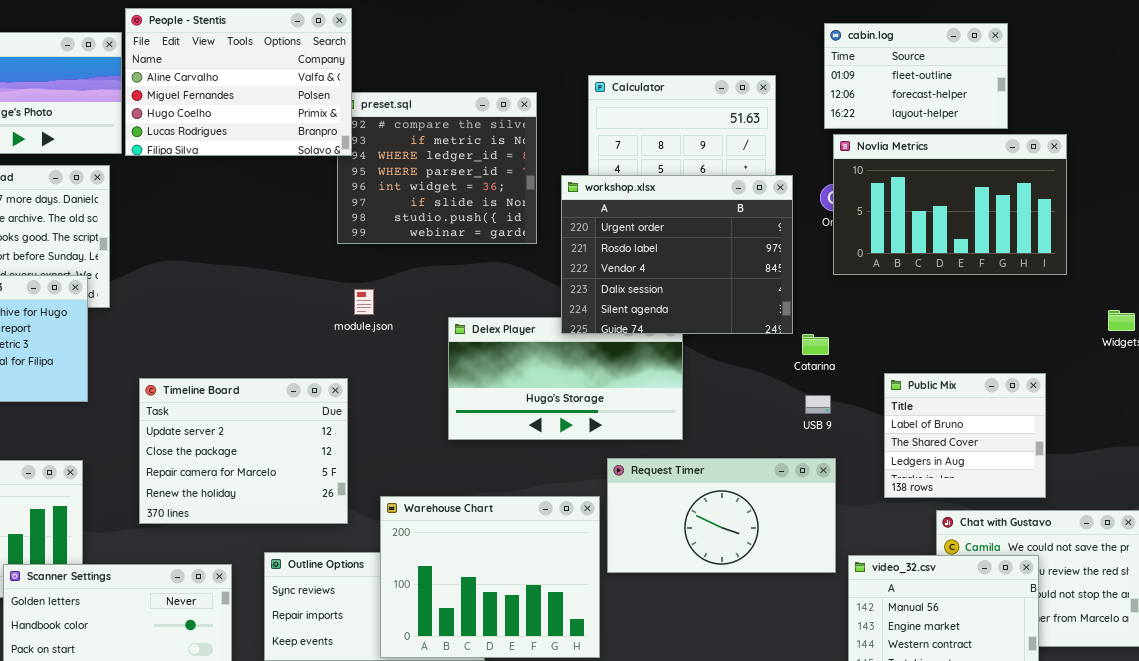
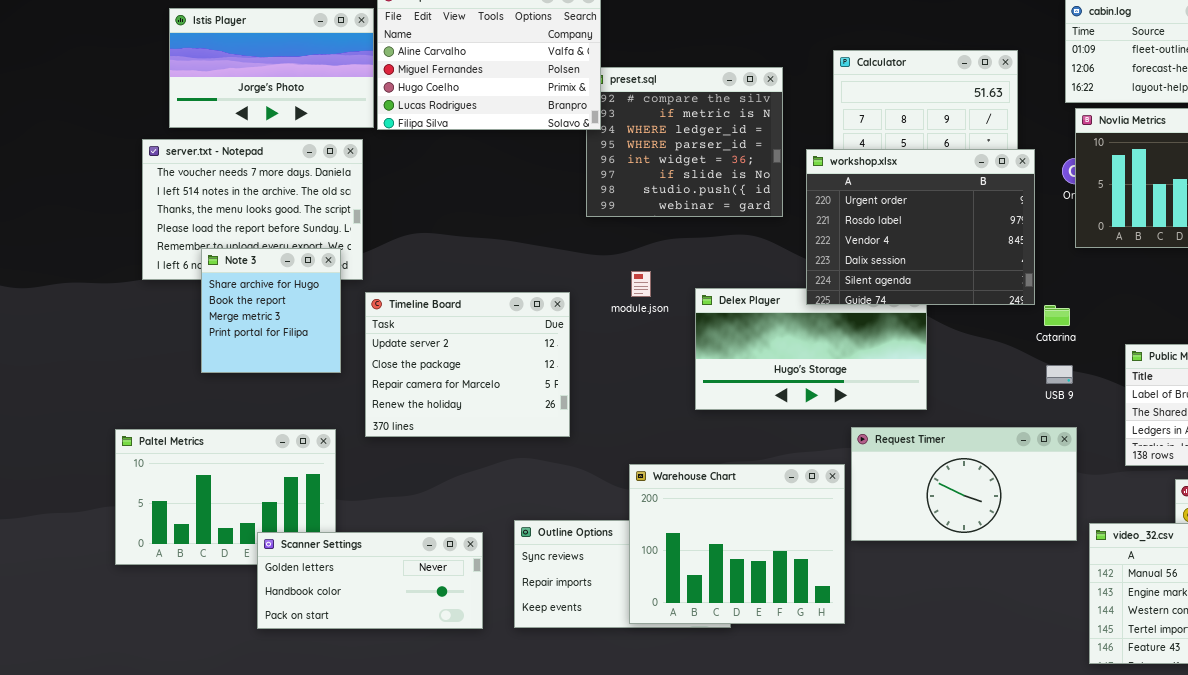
module.json: [354,289,374,315] -> [631,271,651,297], moved
Timeline Board: [139,378,348,524] -> [365,292,570,437], moved

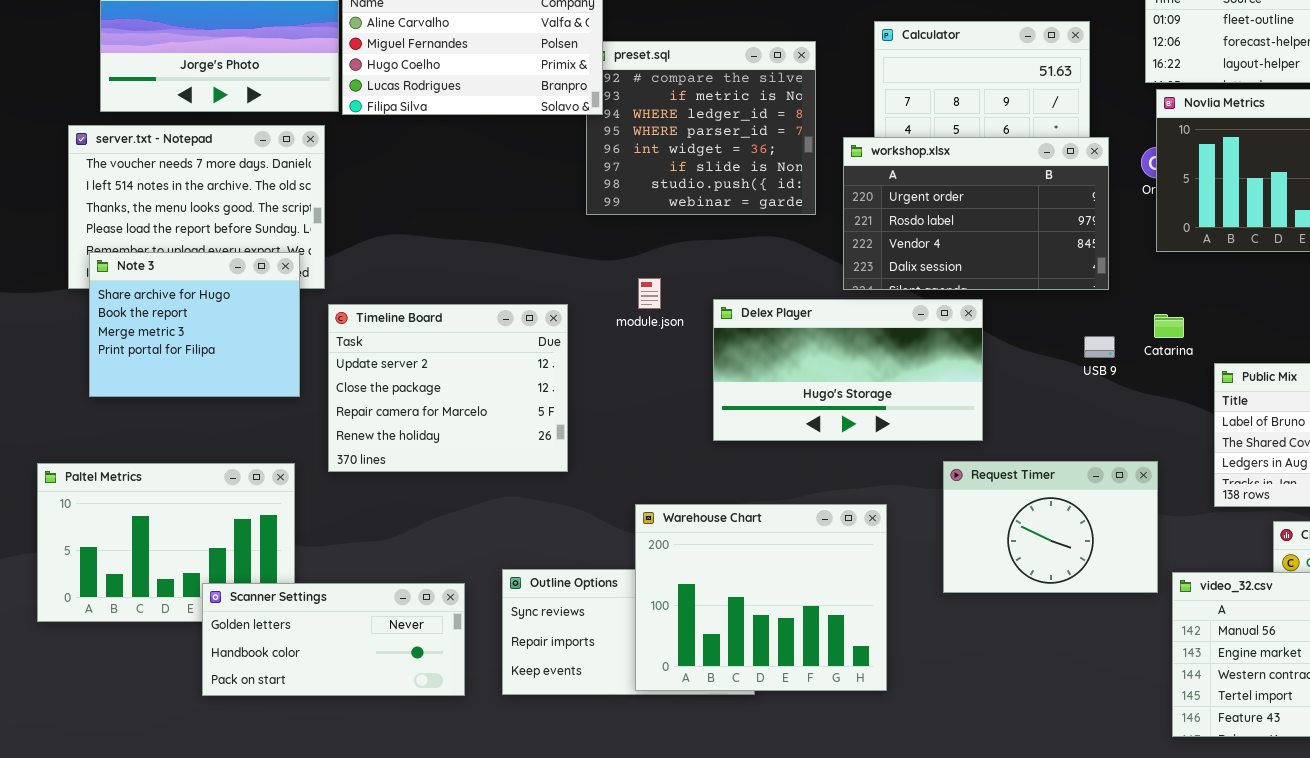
workshop.xlsx: [806,149,1035,305] -> [843,137,1109,290], resized
Note 3: [201,248,341,373] -> [89,252,300,397], resized
Catarina: [1044,305,1070,326] -> [1154,314,1184,338], moved
USB 9: [1046,365,1073,384] -> [1084,336,1115,358], moved
Request Timer: [851,427,1077,541] -> [943,461,1158,593], resized

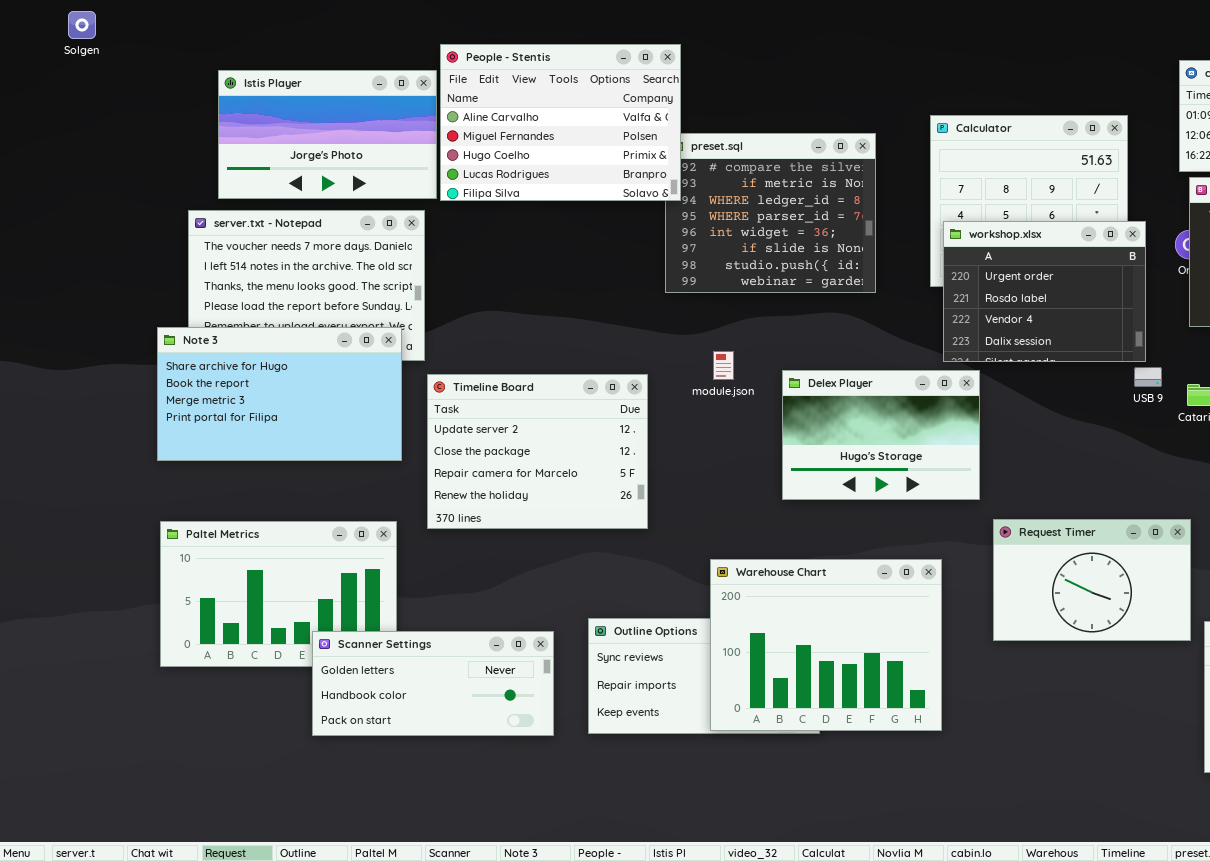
workshop.xlsx: [843,137,1109,290] -> [943,221,1146,362], resized
Note 3: [89,252,300,397] -> [157,327,402,461], resized
Delex Player: [713,299,983,441] -> [782,370,980,500], resized
USB 9: [1084,336,1115,358] -> [1134,367,1162,387], moved

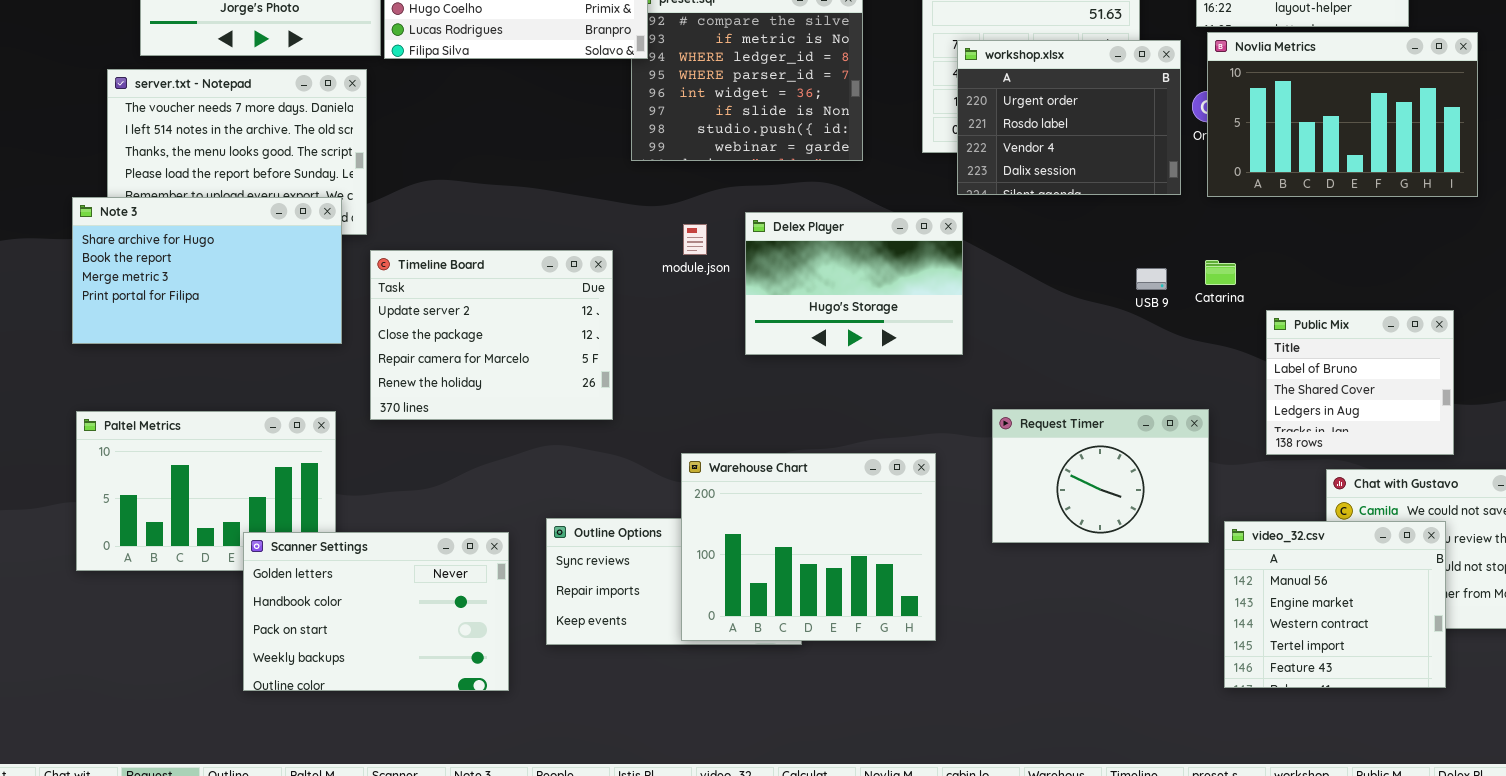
workshop.xlsx: [943,221,1146,362] -> [957,40,1181,195], moved
USB 9: [1134,367,1162,387] -> [1136,268,1167,290], moved
Delex Player: [782,370,980,500] -> [745,212,963,355], moved
Scanner Settings: [312,631,554,736] -> [243,532,509,691], resized

